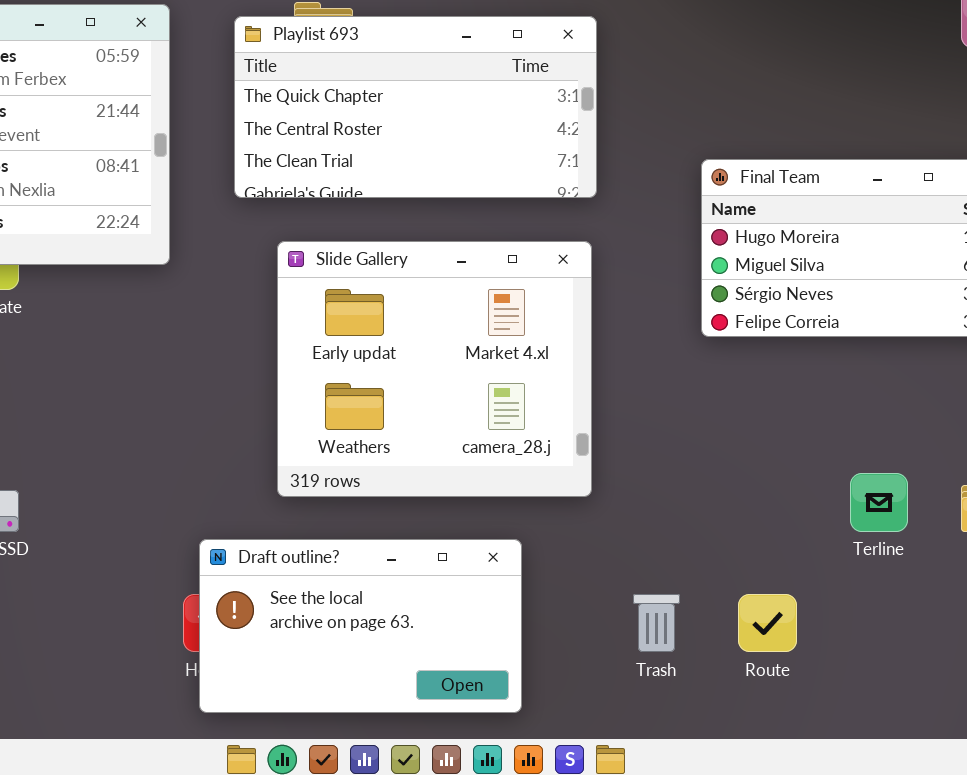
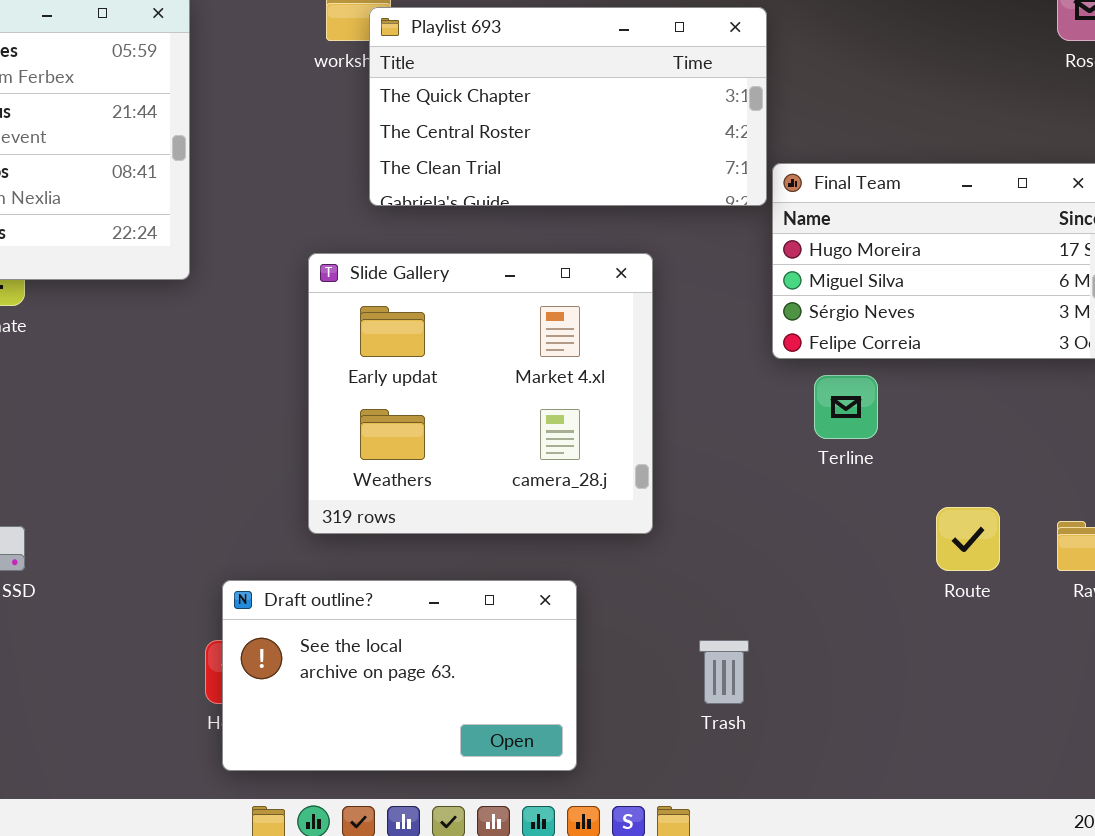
Playlist 693: [234,16,597,198] -> [369,7,767,206], moved
Terline: [850,473,908,532] -> [814,375,878,439], moved
Route: [738,594,797,652] -> [936,507,1000,571], moved

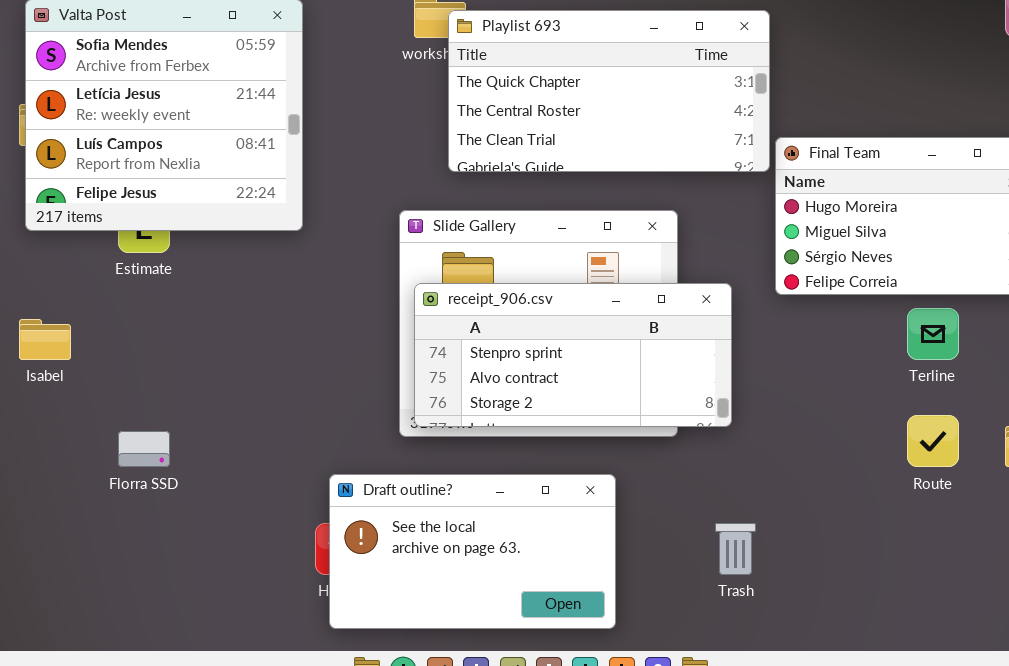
receipt_906.csv: none -> [414,283,732,427], opened
Terline: [814,375,878,439] -> [907,308,959,360], moved

